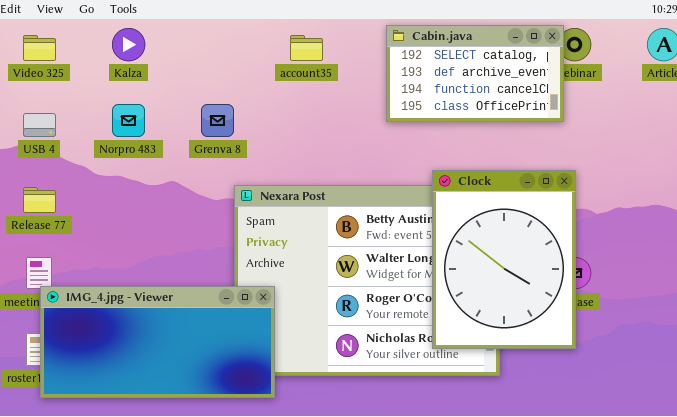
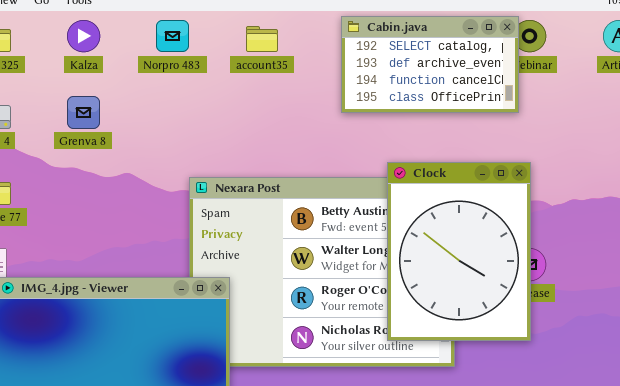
Norpro 483: [112,104,145,137] -> [156,20,189,52], moved
Grenva 8: [201,104,234,137] -> [67,96,100,129], moved

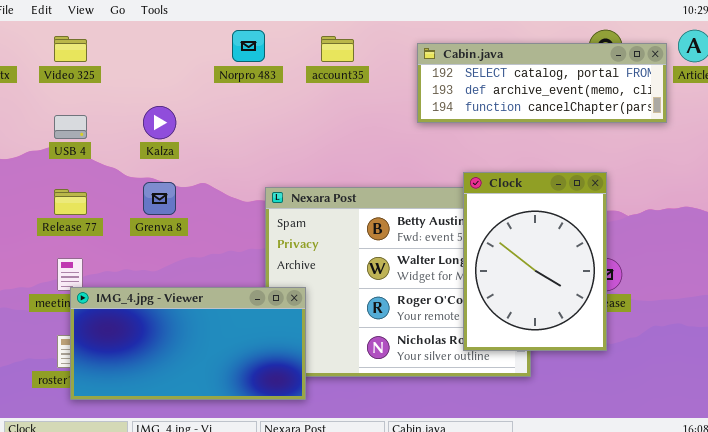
Cabin.java: [341,16,519,113] -> [417,43,667,123], resized
Kalza: [67,20,100,52] -> [143,106,176,139], moved
Grenva 8: [67,96,100,129] -> [143,182,176,215], moved

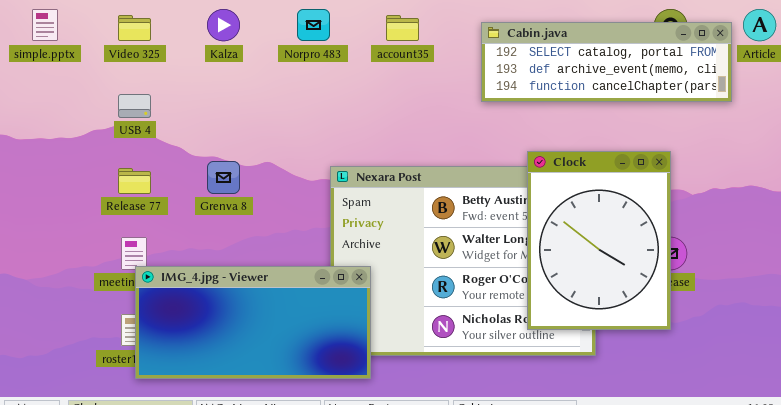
Kalza: [143,106,176,139] -> [207,9,240,41], moved

